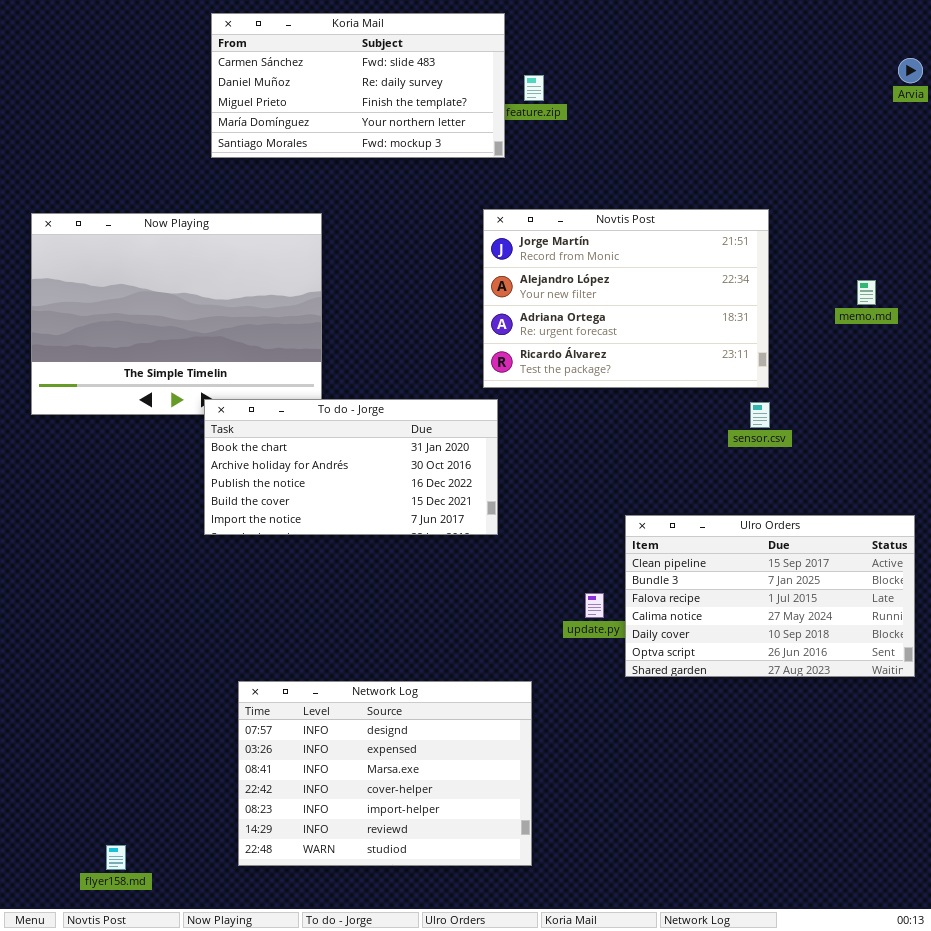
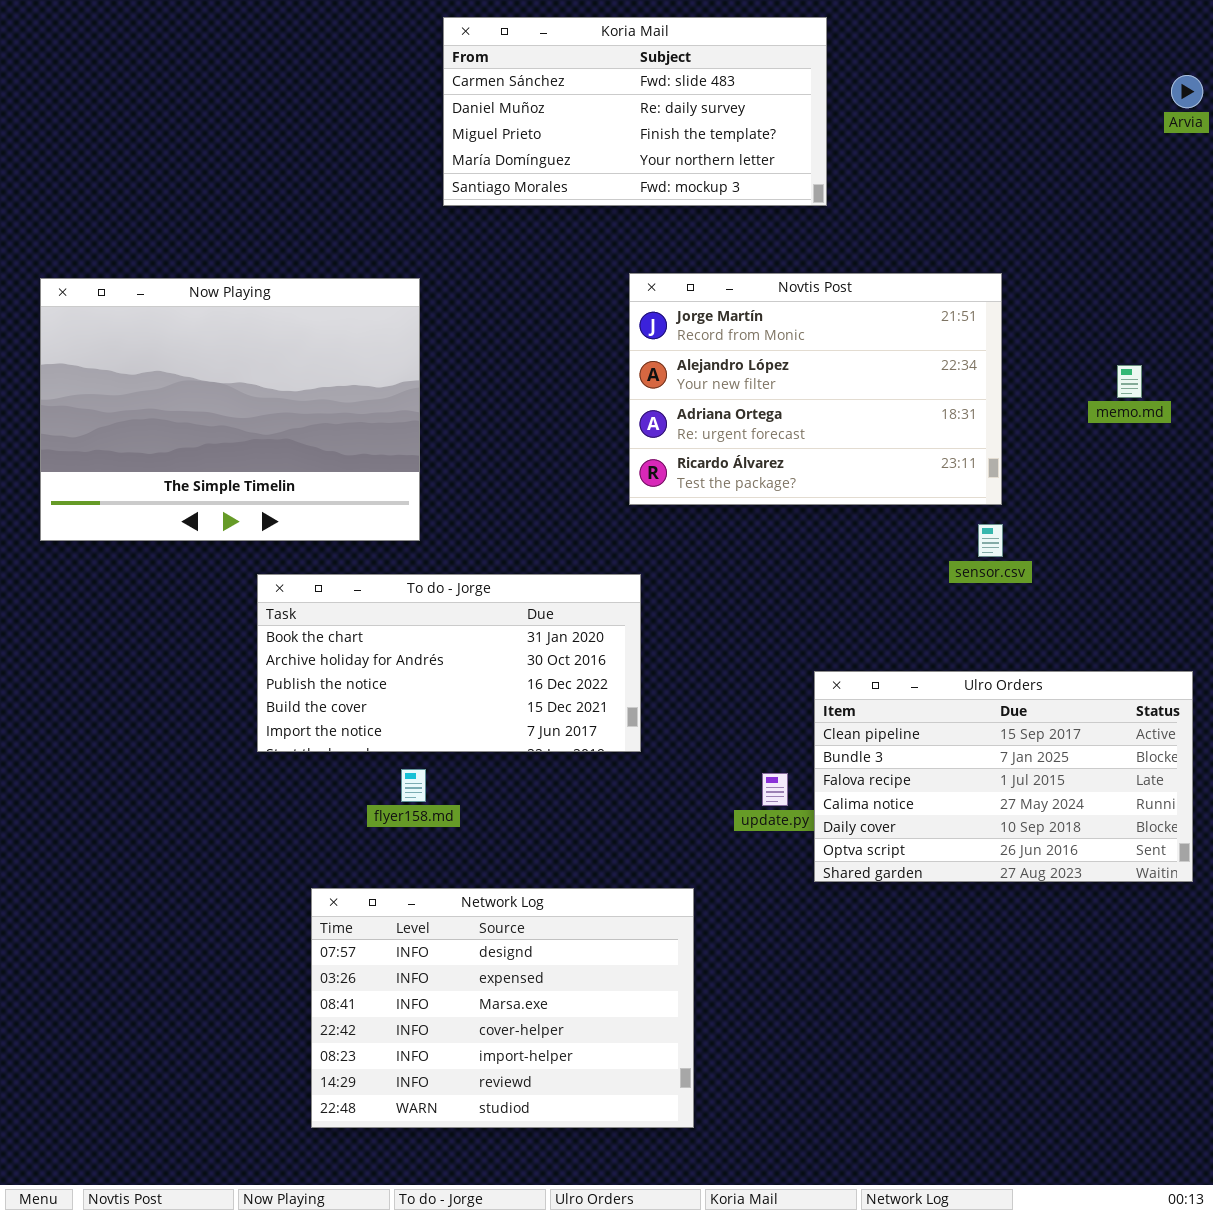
Koria Mail: [211,13,505,158] -> [443,17,827,206], moved
To do - Jorge: [204,399,498,535] -> [257,574,641,752], moved
flyer158.md: [106,845,126,870] -> [401,769,426,802], moved

